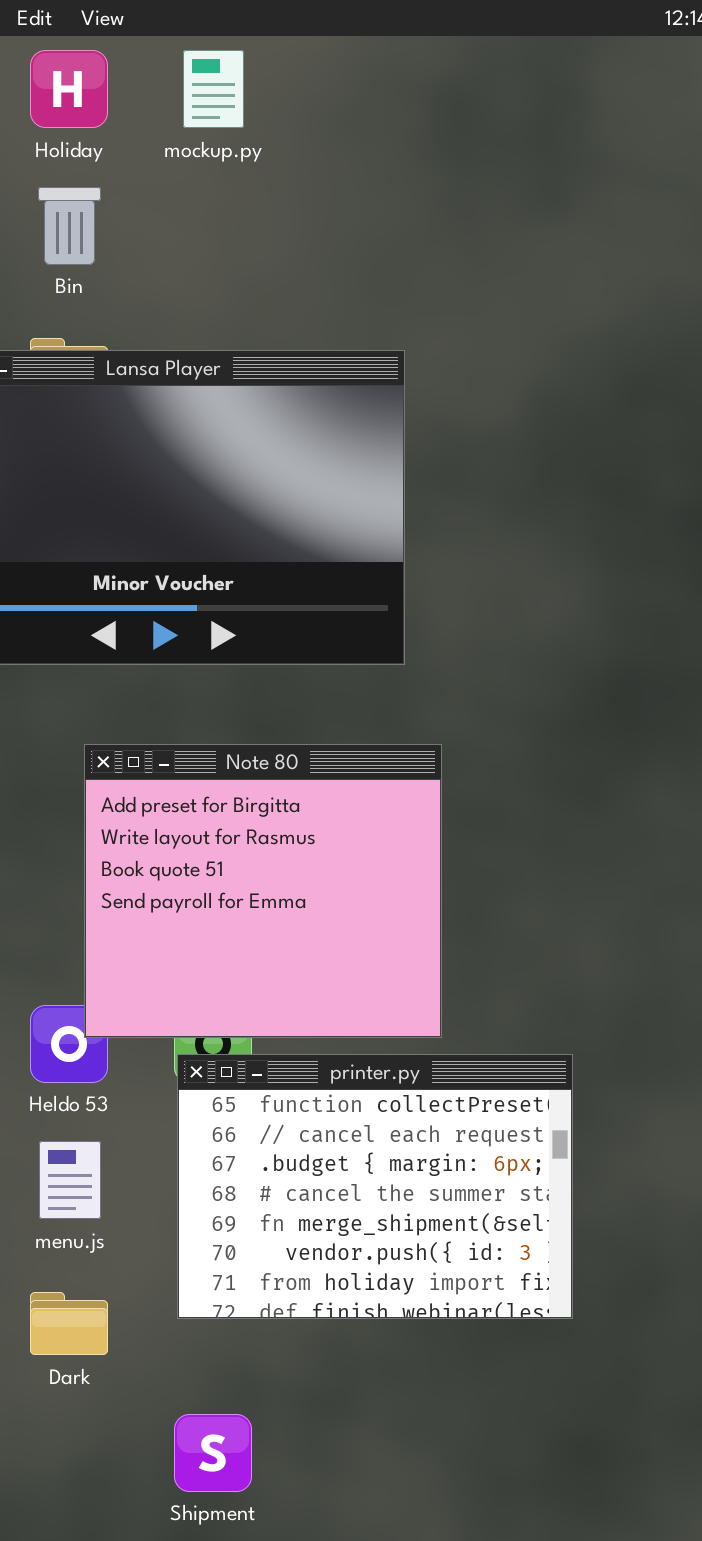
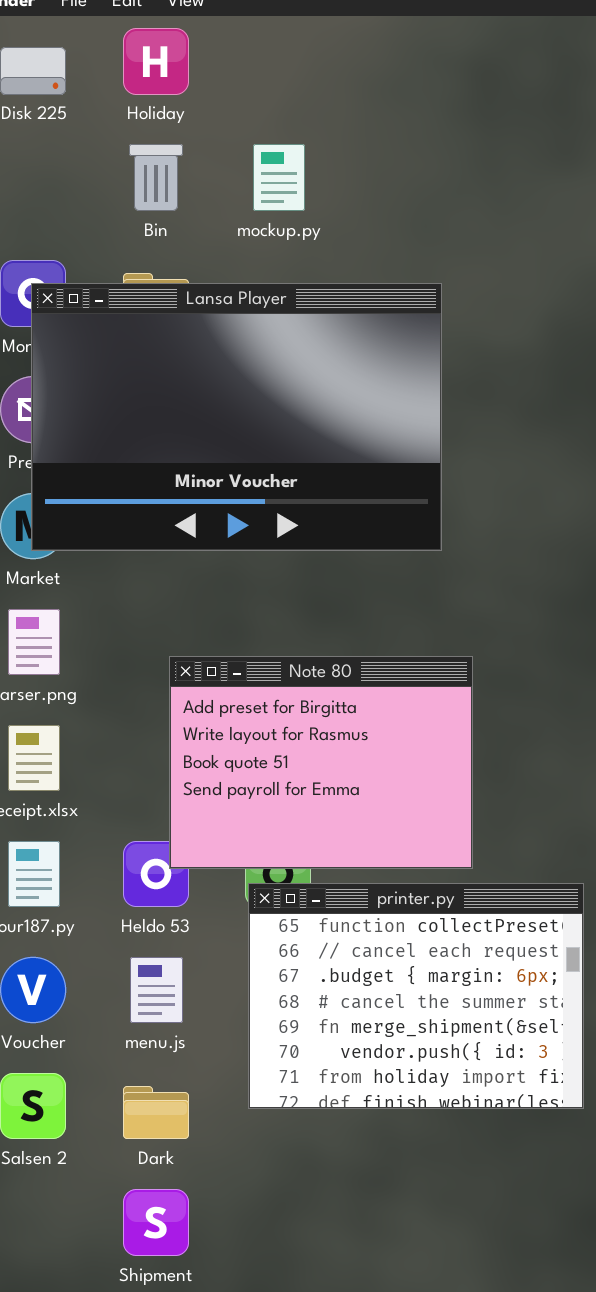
mockup.py: [183,50,244,128] -> [253,144,305,211], moved
Note 80: [84,744,442,1038] -> [169,656,473,869], resized
Shipment: [174,1414,252,1492] -> [123,1189,189,1256], moved

